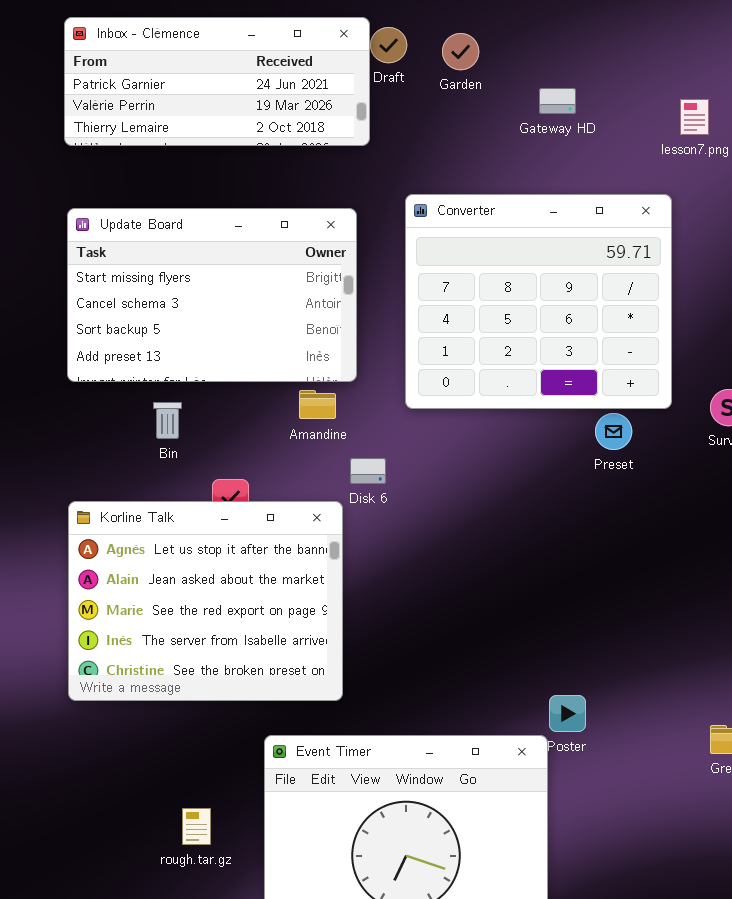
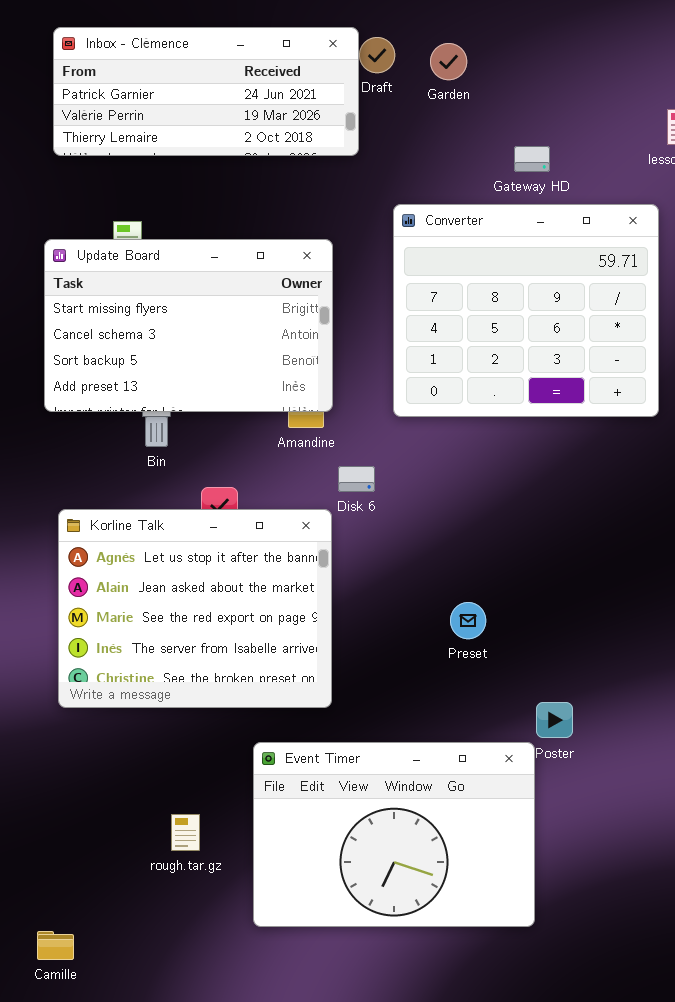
Gateway HD: [539,88,576,114] -> [514,146,550,172], moved
Update Board: [67,208,357,382] -> [44,239,333,412], moved
Preset: [595,413,632,450] -> [450,602,486,639], moved

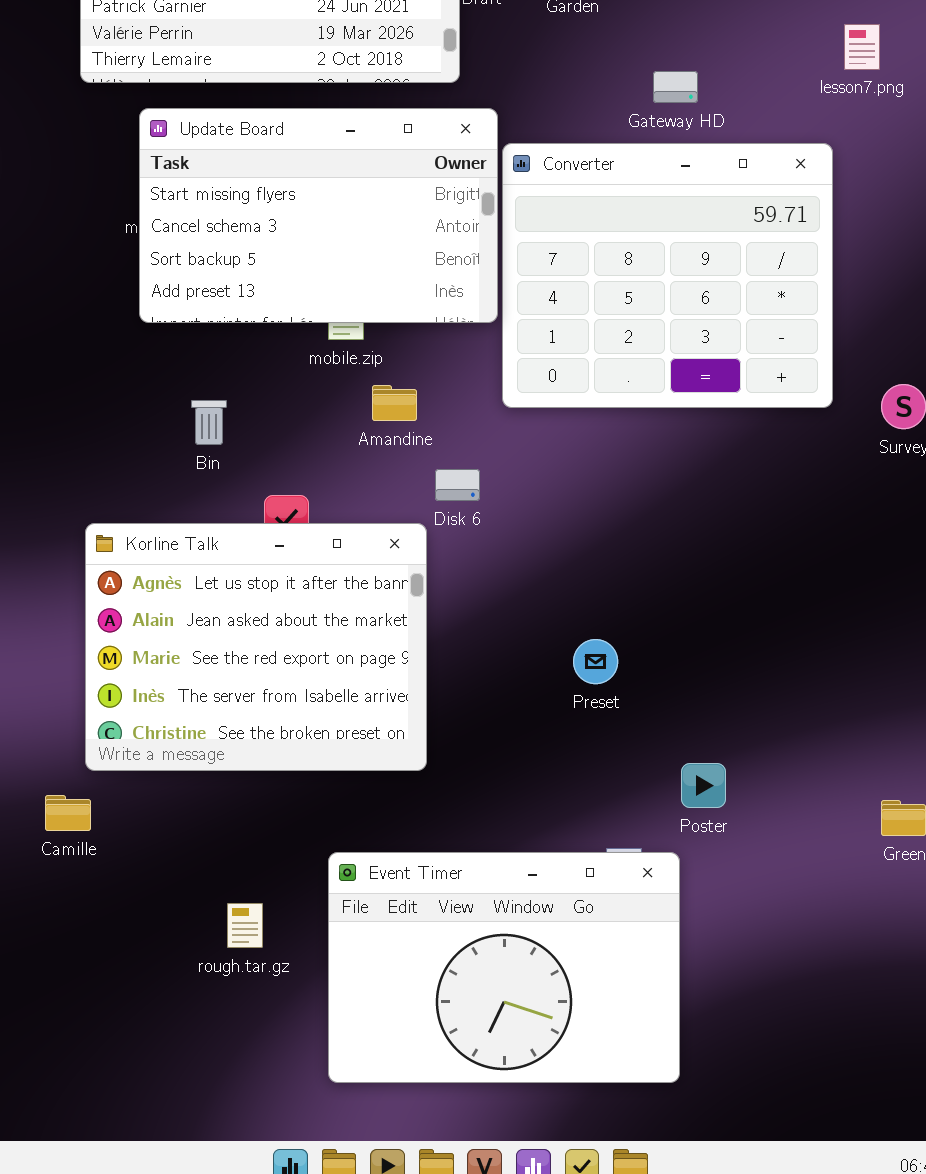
Update Board: [44,239,333,412] -> [139,108,498,323], moved
Event Timer: [253,742,535,927] -> [328,852,680,1083], moved
Camille: [37,931,74,960] -> [45,795,91,831], moved

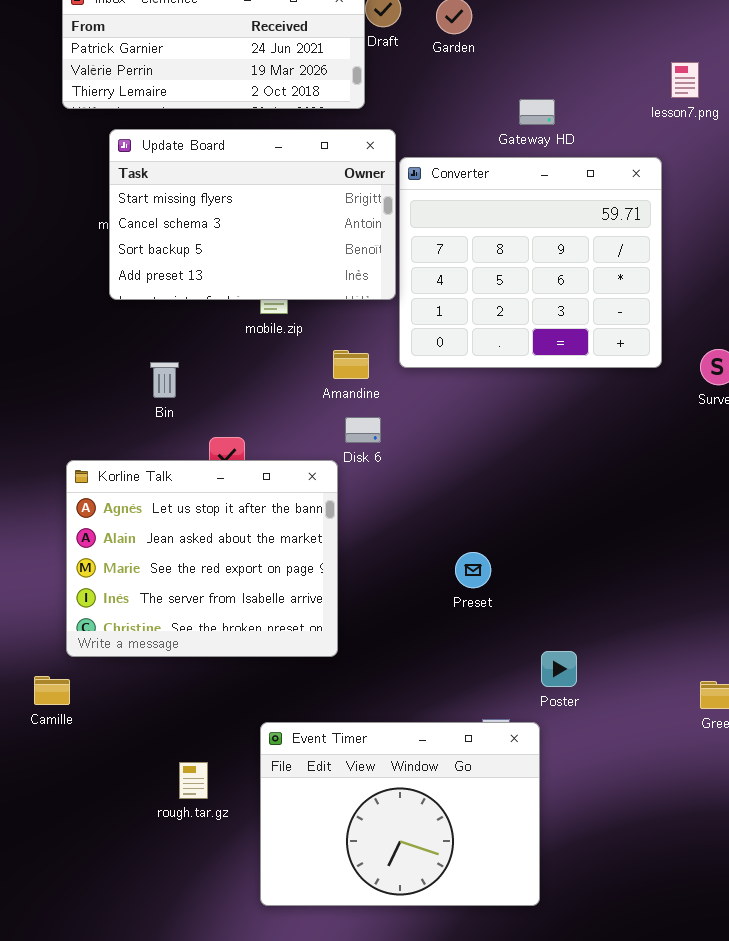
Amandine: [372,385,417,421] -> [333,350,369,379], moved

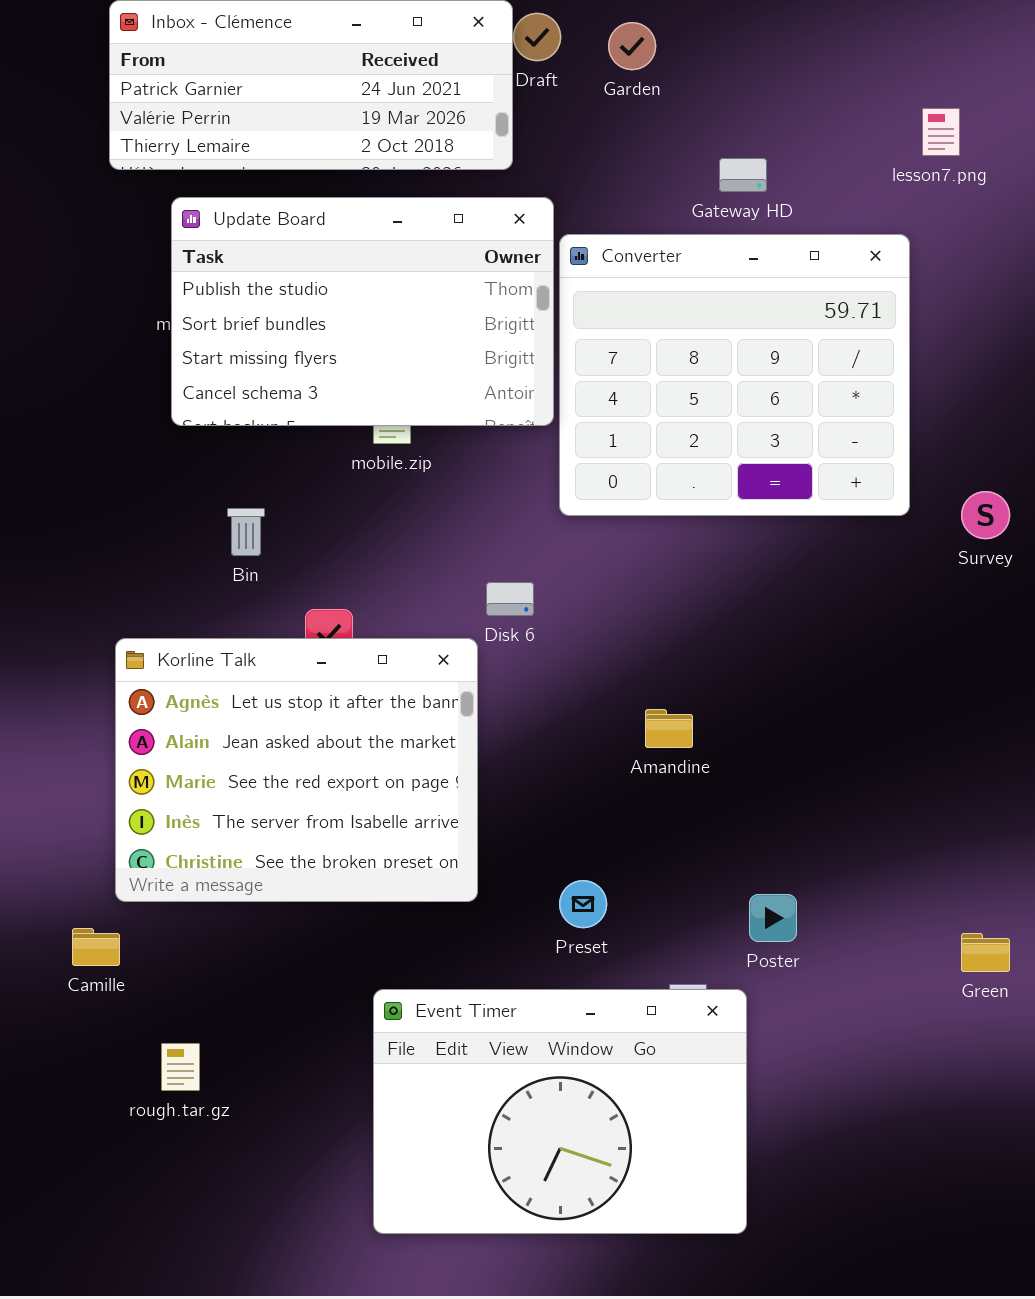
Update Board: [109,129,396,300] -> [171,197,554,426], scrolled up 2 rows
Amandine: [333,350,369,379] -> [645,709,693,748], moved
Preset: [455,552,491,588] -> [559,880,607,928], moved
rough.tar.gz: [179,762,208,799] -> [161,1043,200,1091], moved

